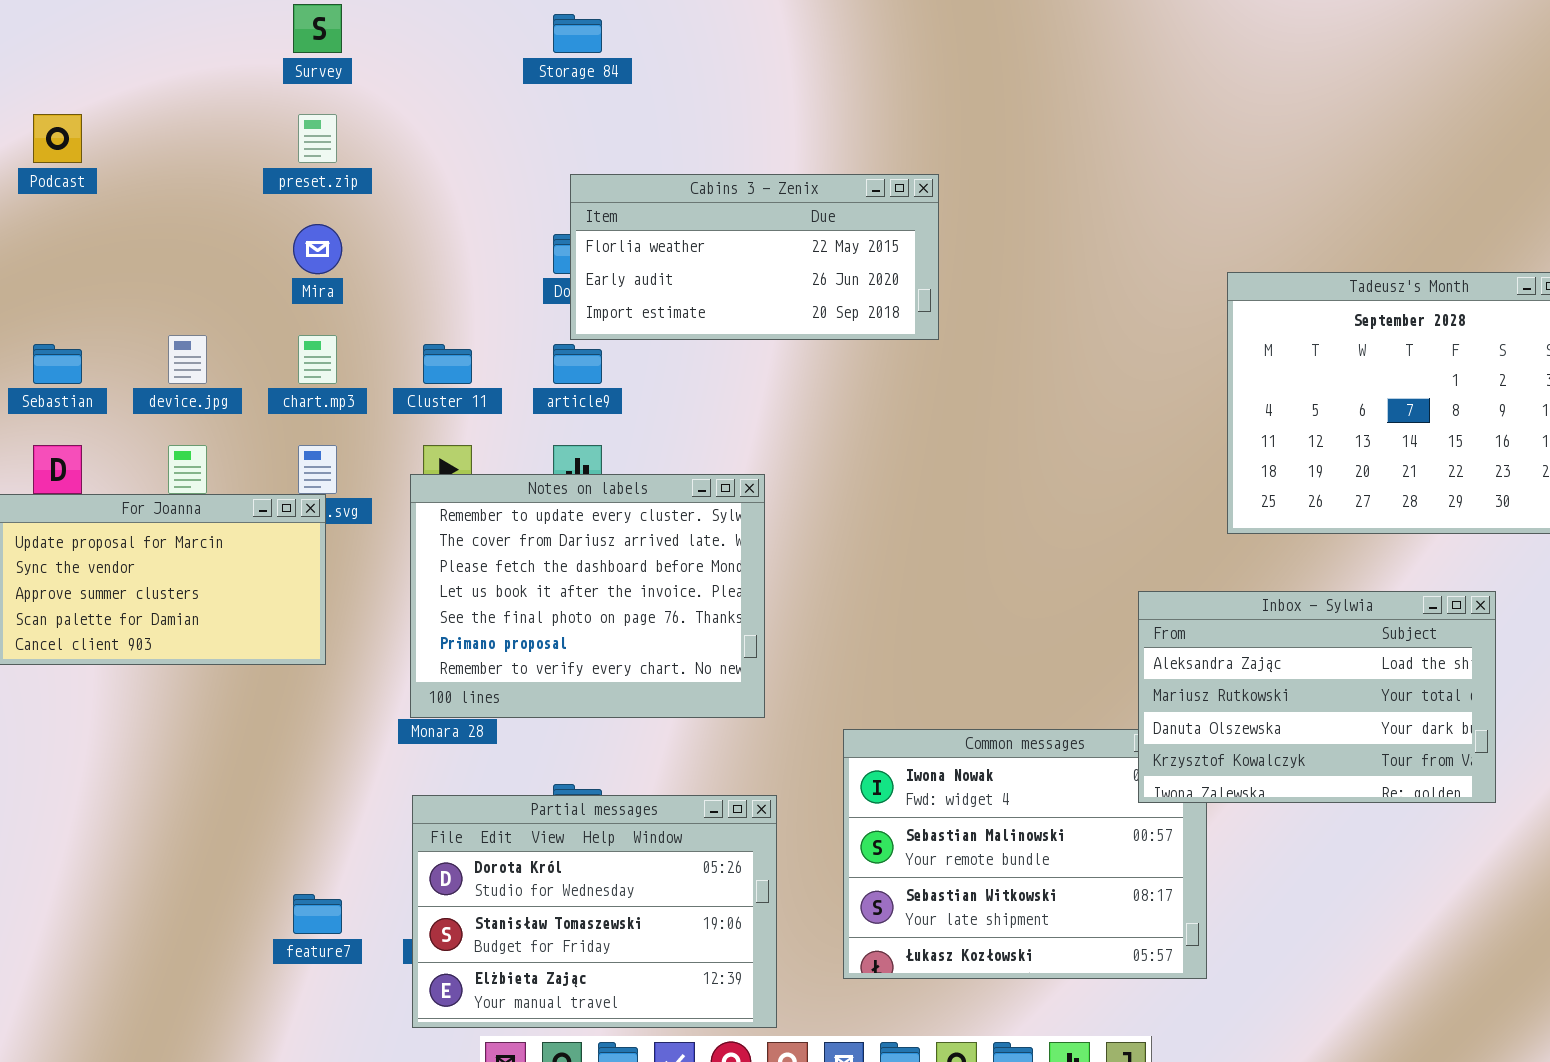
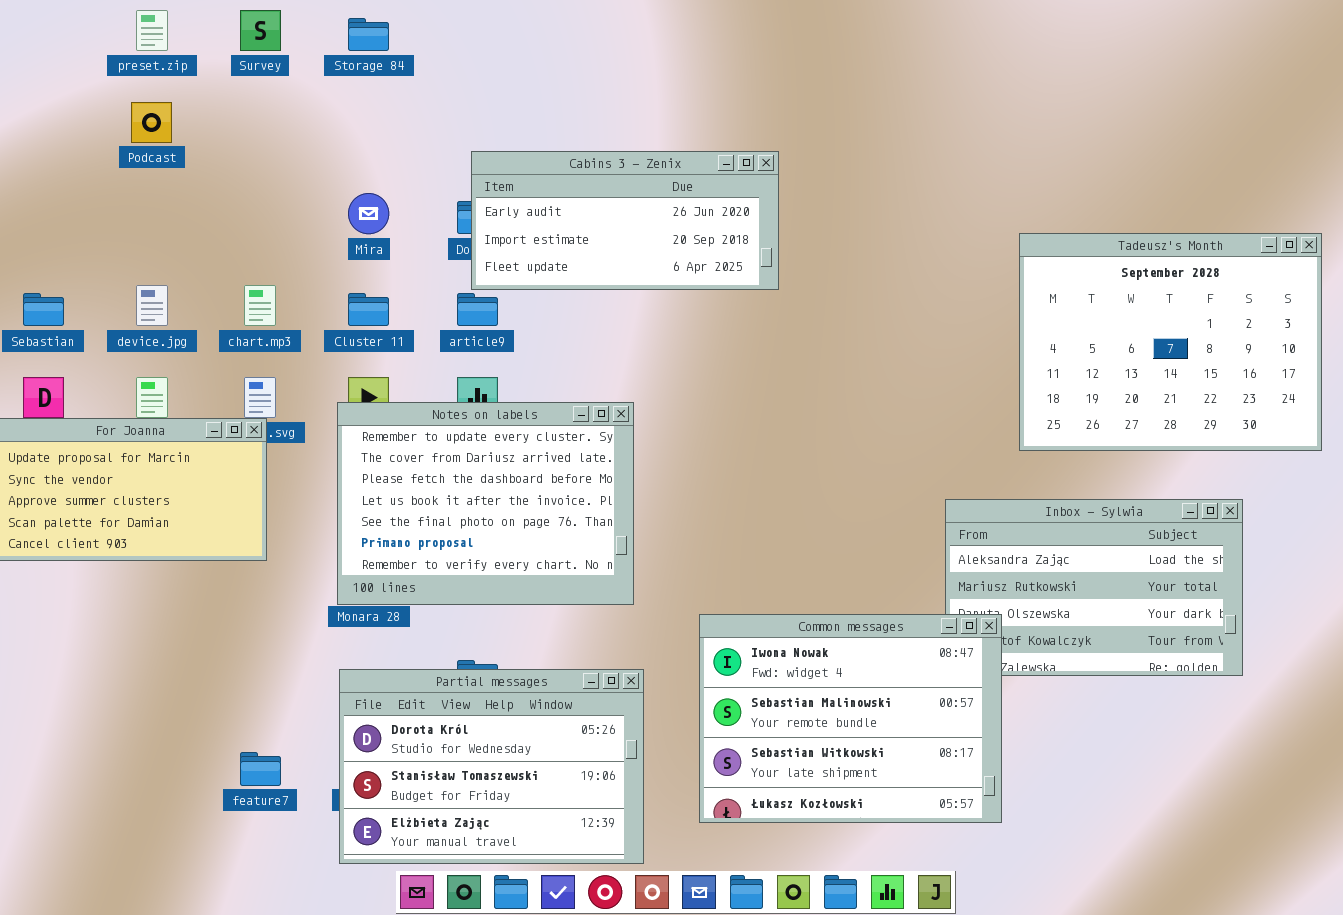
Storage 84: [553,14,602,53] -> [348,18,389,51], moved
Podcast: [33,114,82,163] -> [131,102,172,143], moved
preset.zip: [298,114,337,163] -> [136,10,168,51], moved
Cabins 3 - Zenix: [570,174,939,340] -> [471,151,779,290], scrolled down 1 row
Mira: [293,224,342,274] -> [348,193,389,234], moved
Common messages: [843,729,1207,979] -> [699,614,1002,823], raised

